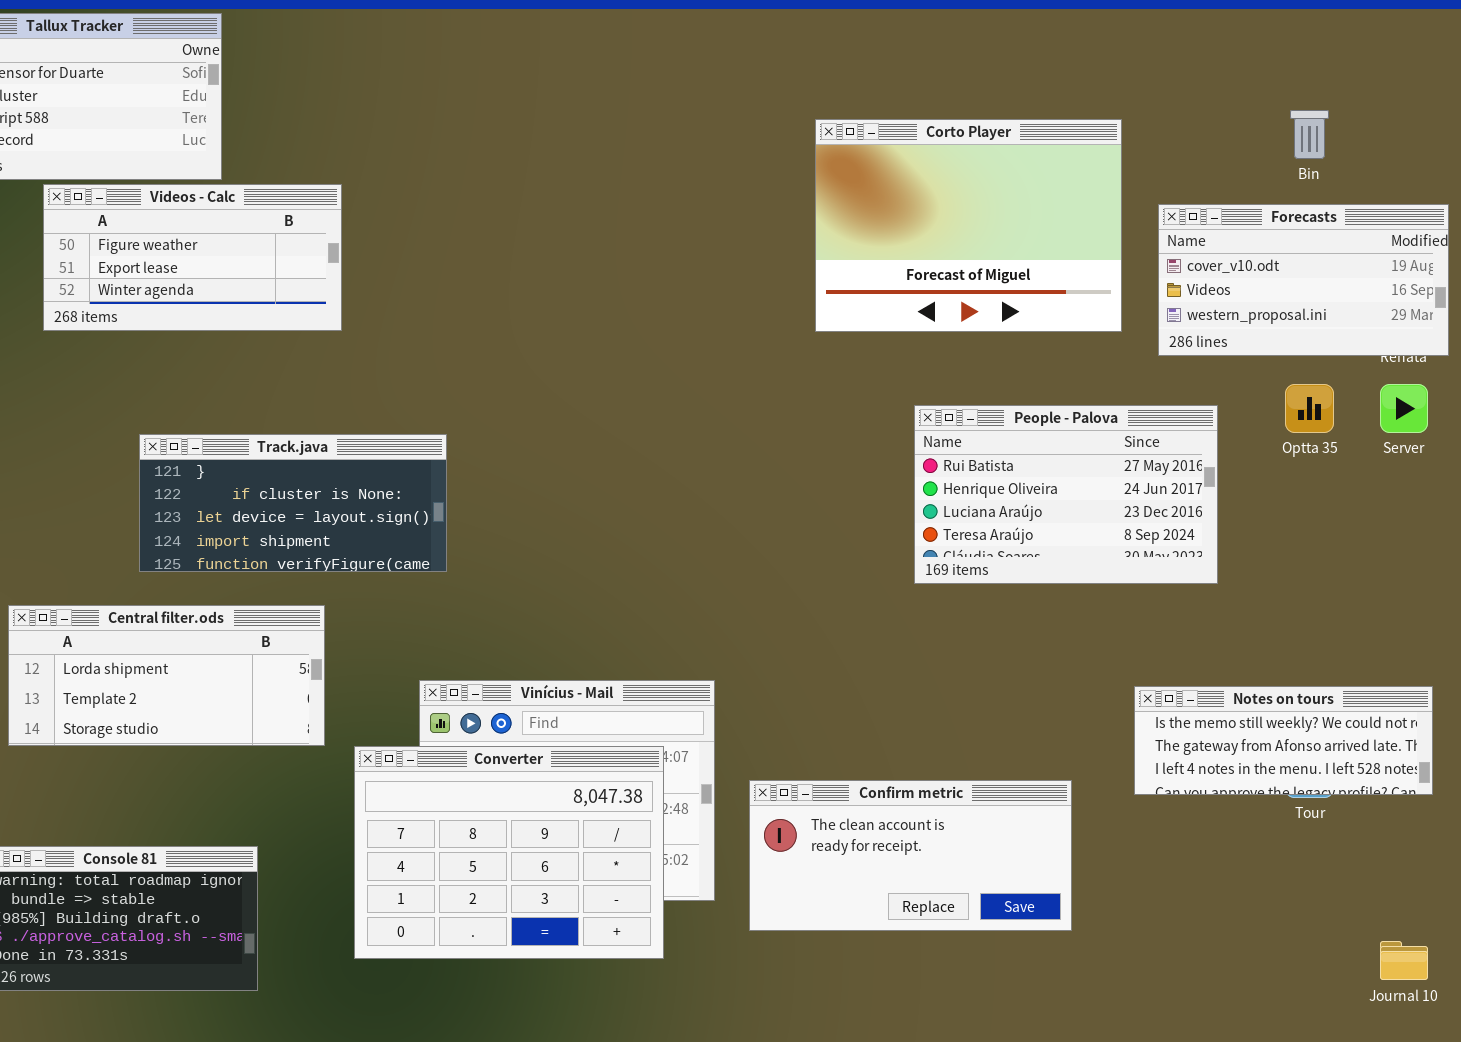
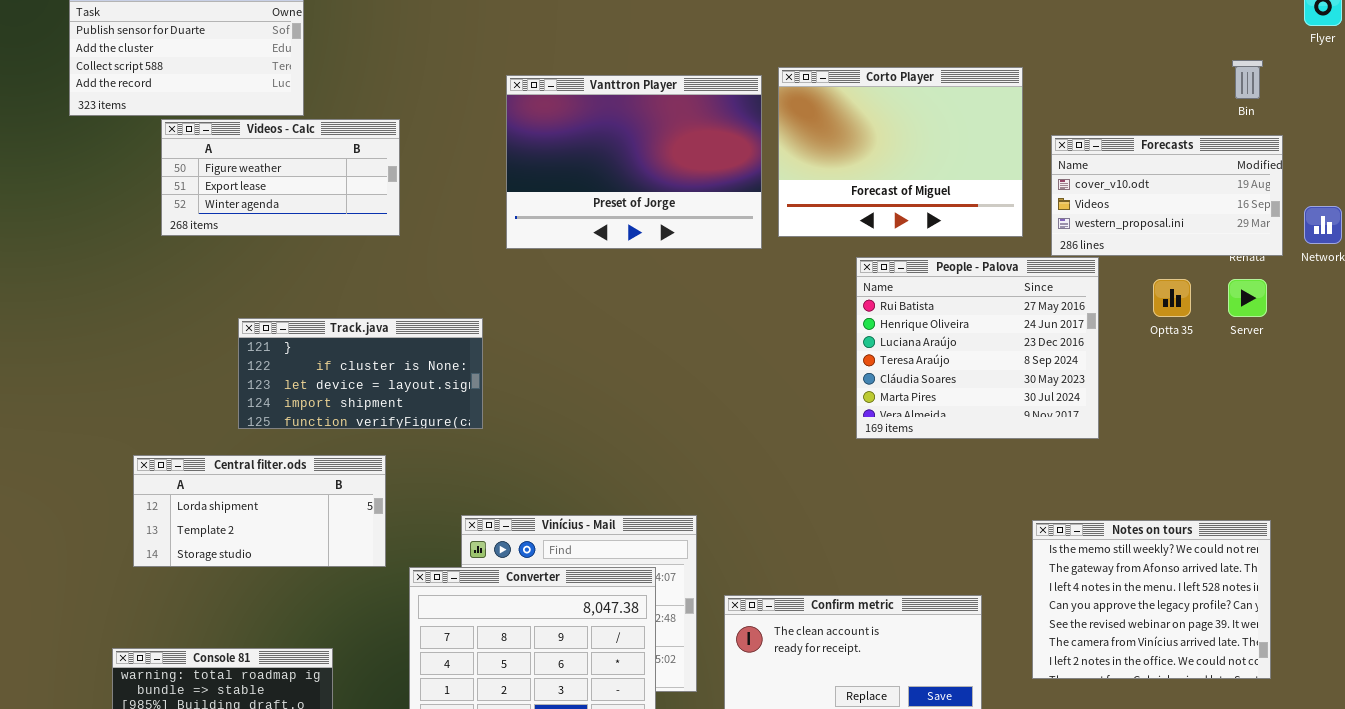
Bin: [1290,110,1329,159] -> [1232,60,1263,99], moved
Vanttron Player: none -> [506,75,762,249], opened
People - Palova: [914,405,1218,584] -> [856,257,1099,439], resized
Notes on tours: [1134,686,1433,795] -> [1032,520,1271,679], resized

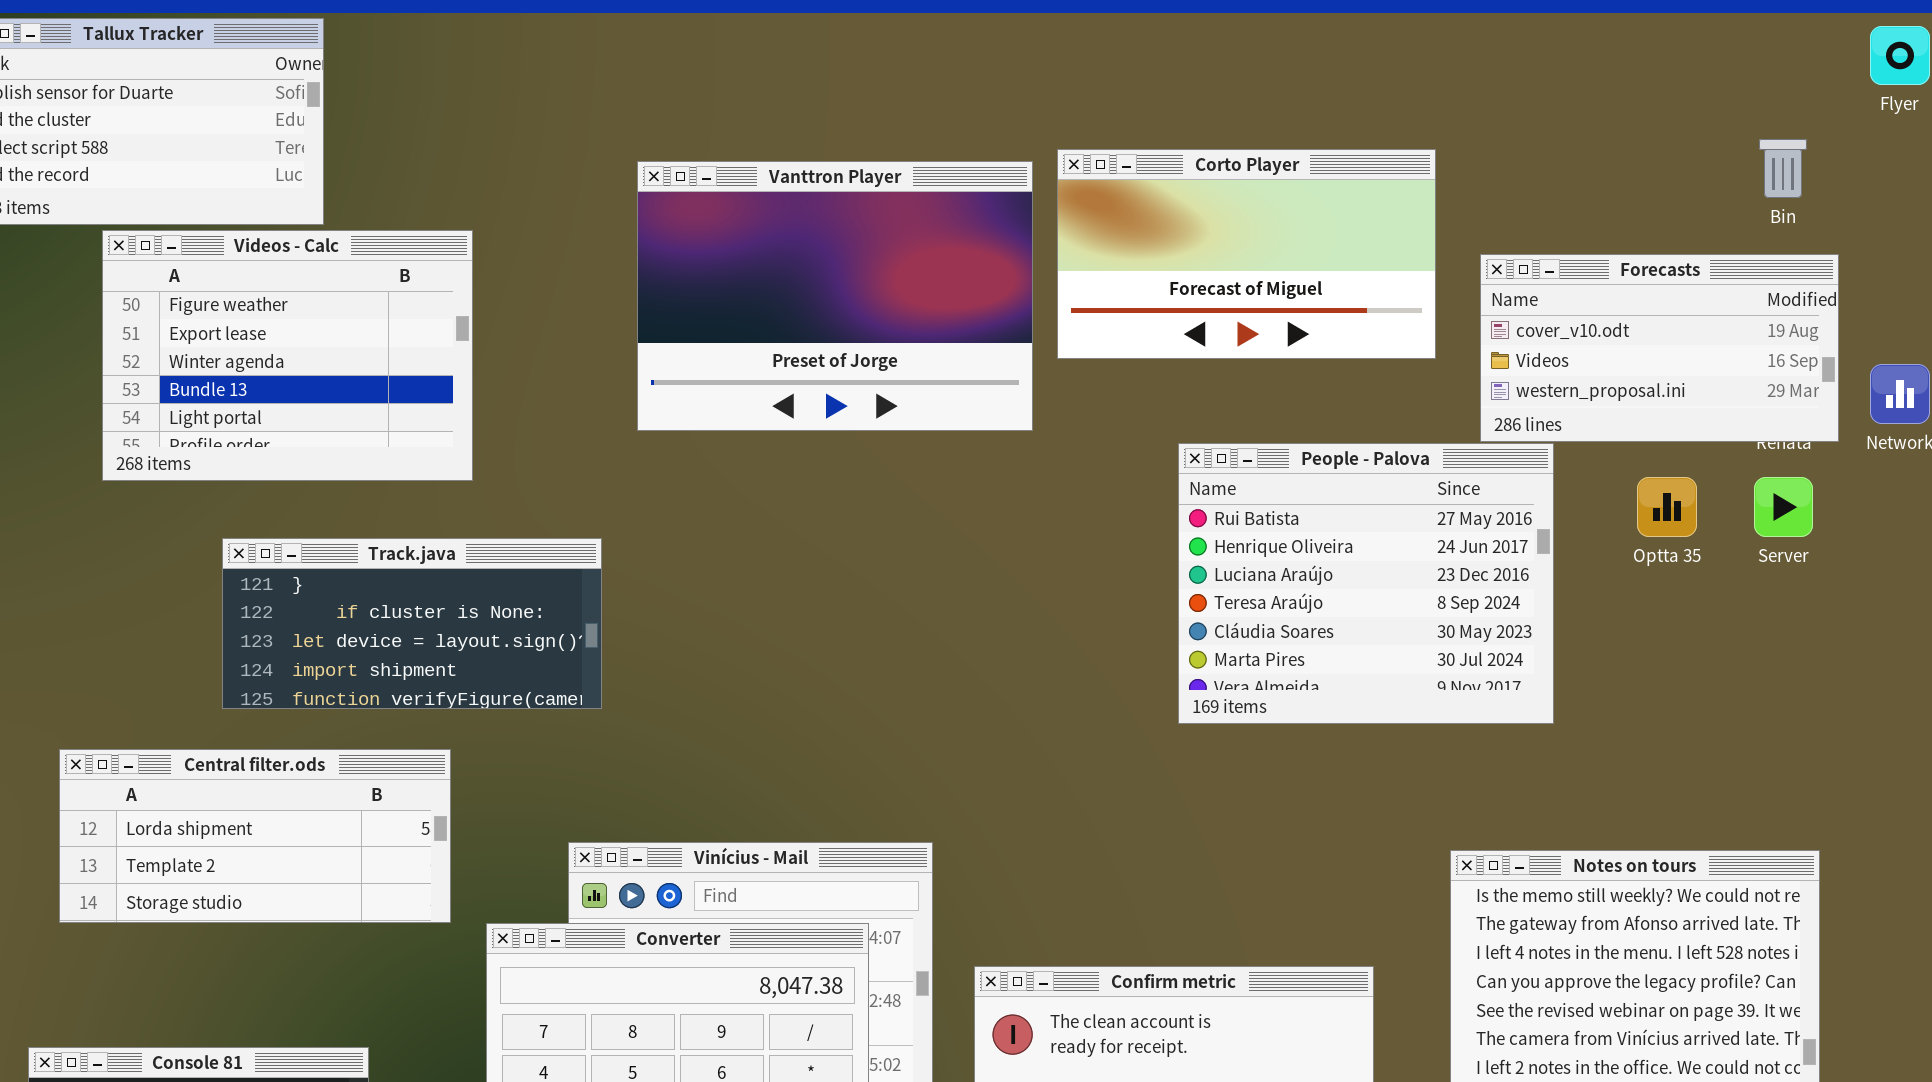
Corto Player: [778,67,1023,237] -> [1057,149,1436,359], resized
Videos - Calc: [161,119,400,236] -> [102,230,473,481], resized

